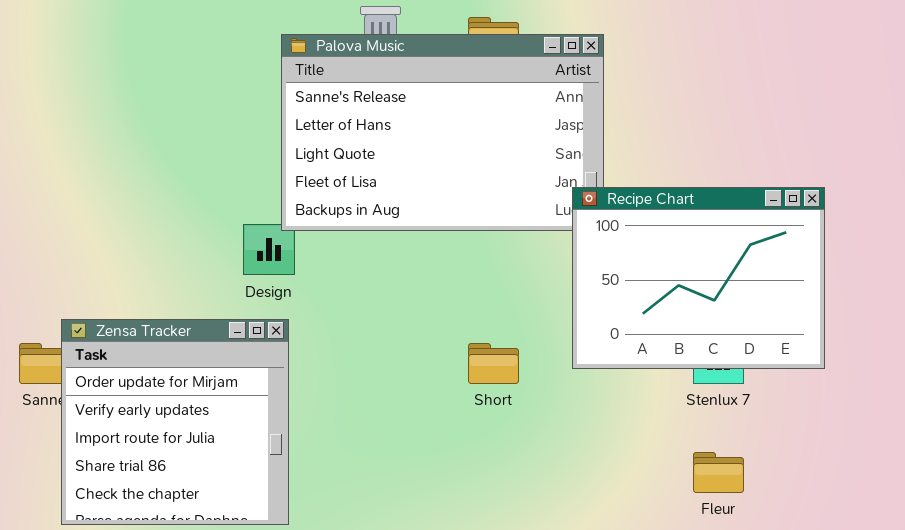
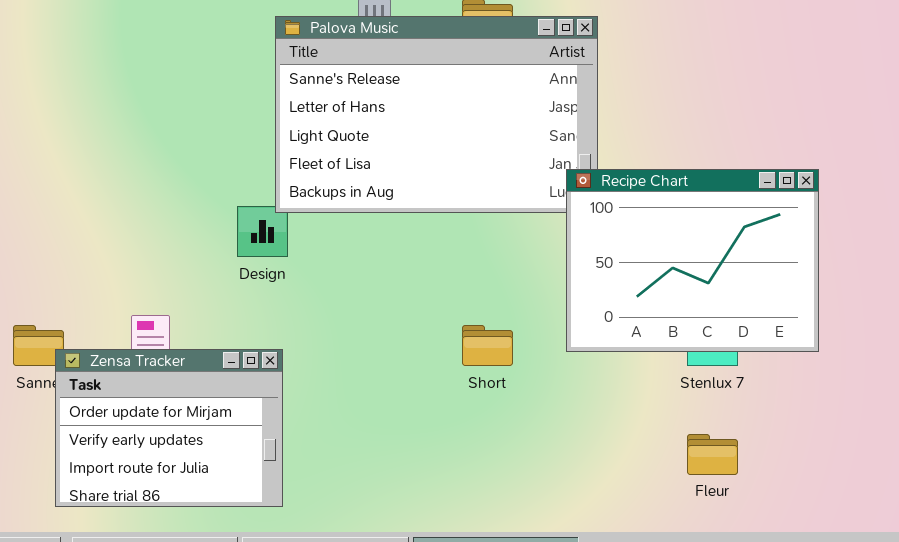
Zensa Tracker: [61,319,289,525] -> [55,349,283,507], resized

